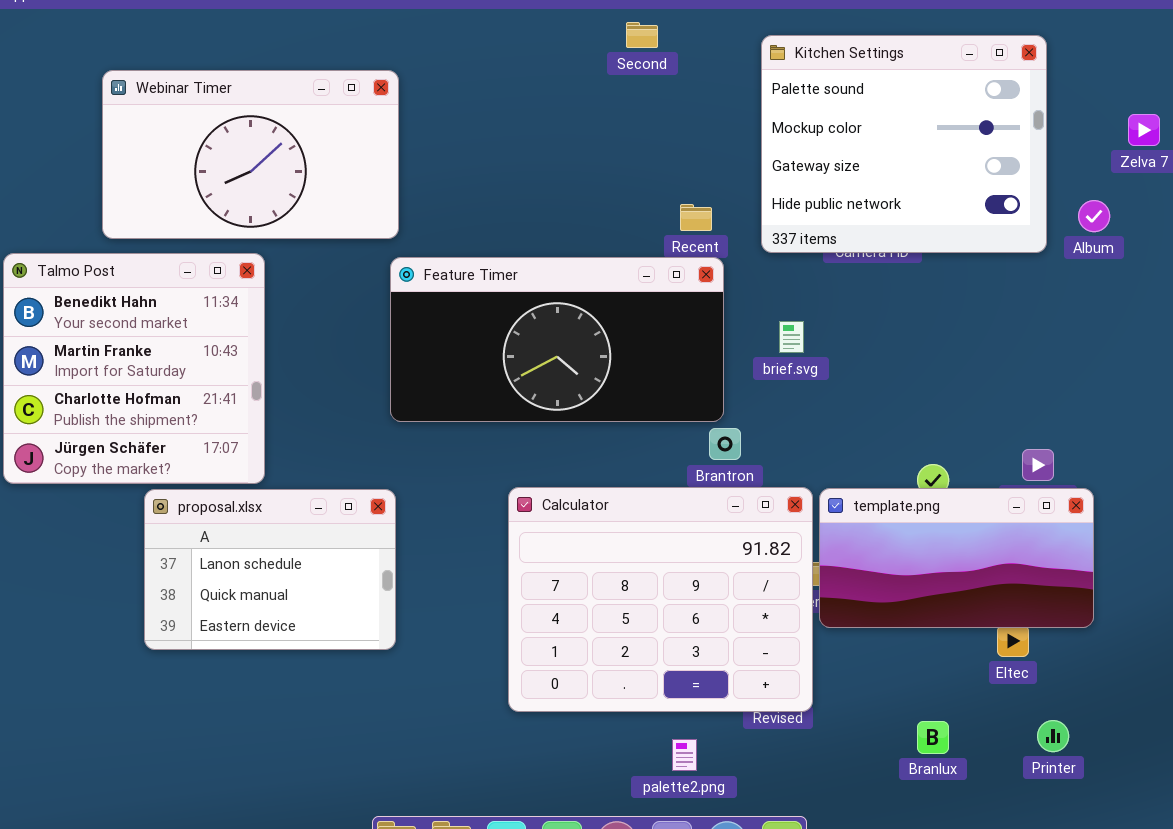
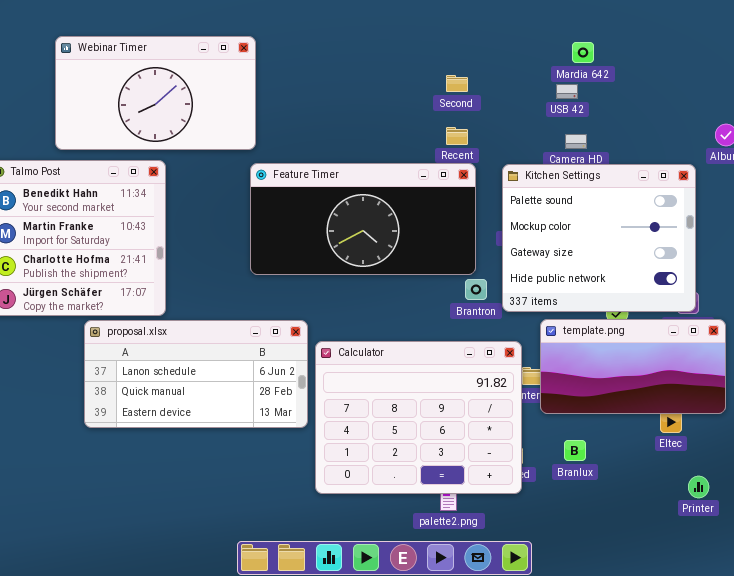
Second: [626,22,658,48] -> [446,75,468,92], moved
Kitchen Settings: [761,35,1047,253] -> [502,164,696,312], moved
Calculator: [508,487,813,712] -> [315,341,522,494], moved
proposal.xlsx: [144,489,396,650] -> [84,320,308,428], resized
Branlux: [917,721,949,754] -> [564,440,586,461], moved

